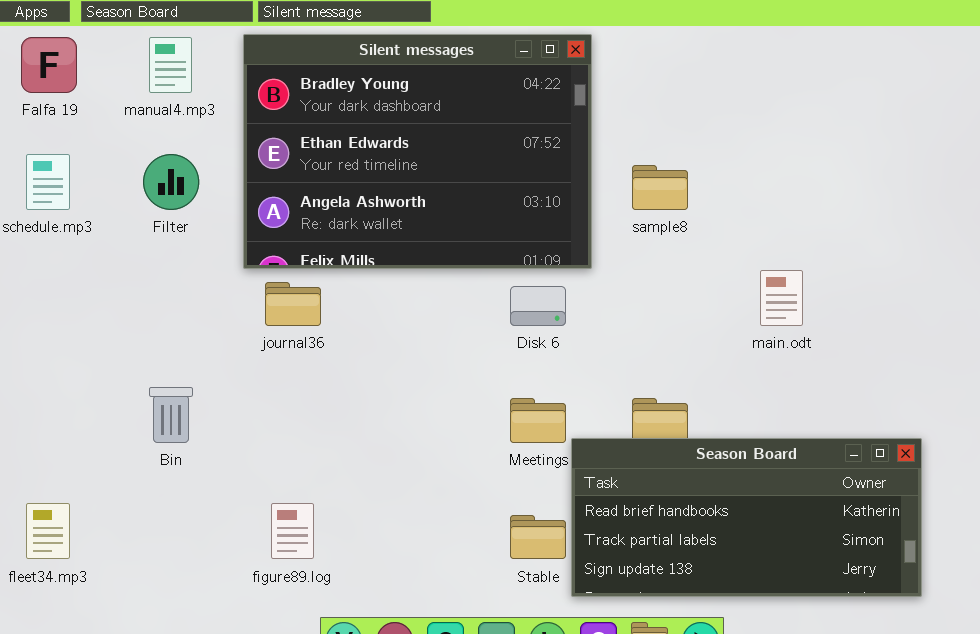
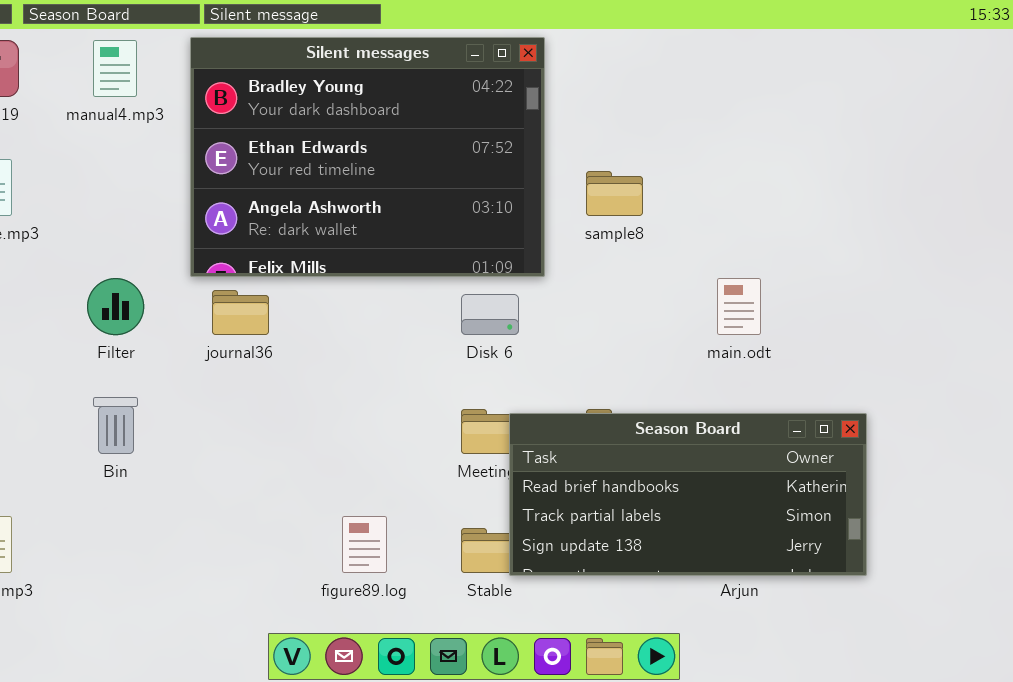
Filter: [143,154,199,210] -> [87,278,144,335], moved
Season Board: [571,438,922,597] -> [509,413,867,576], moved
figure89.log: [271,503,314,559] -> [342,516,387,573], moved

